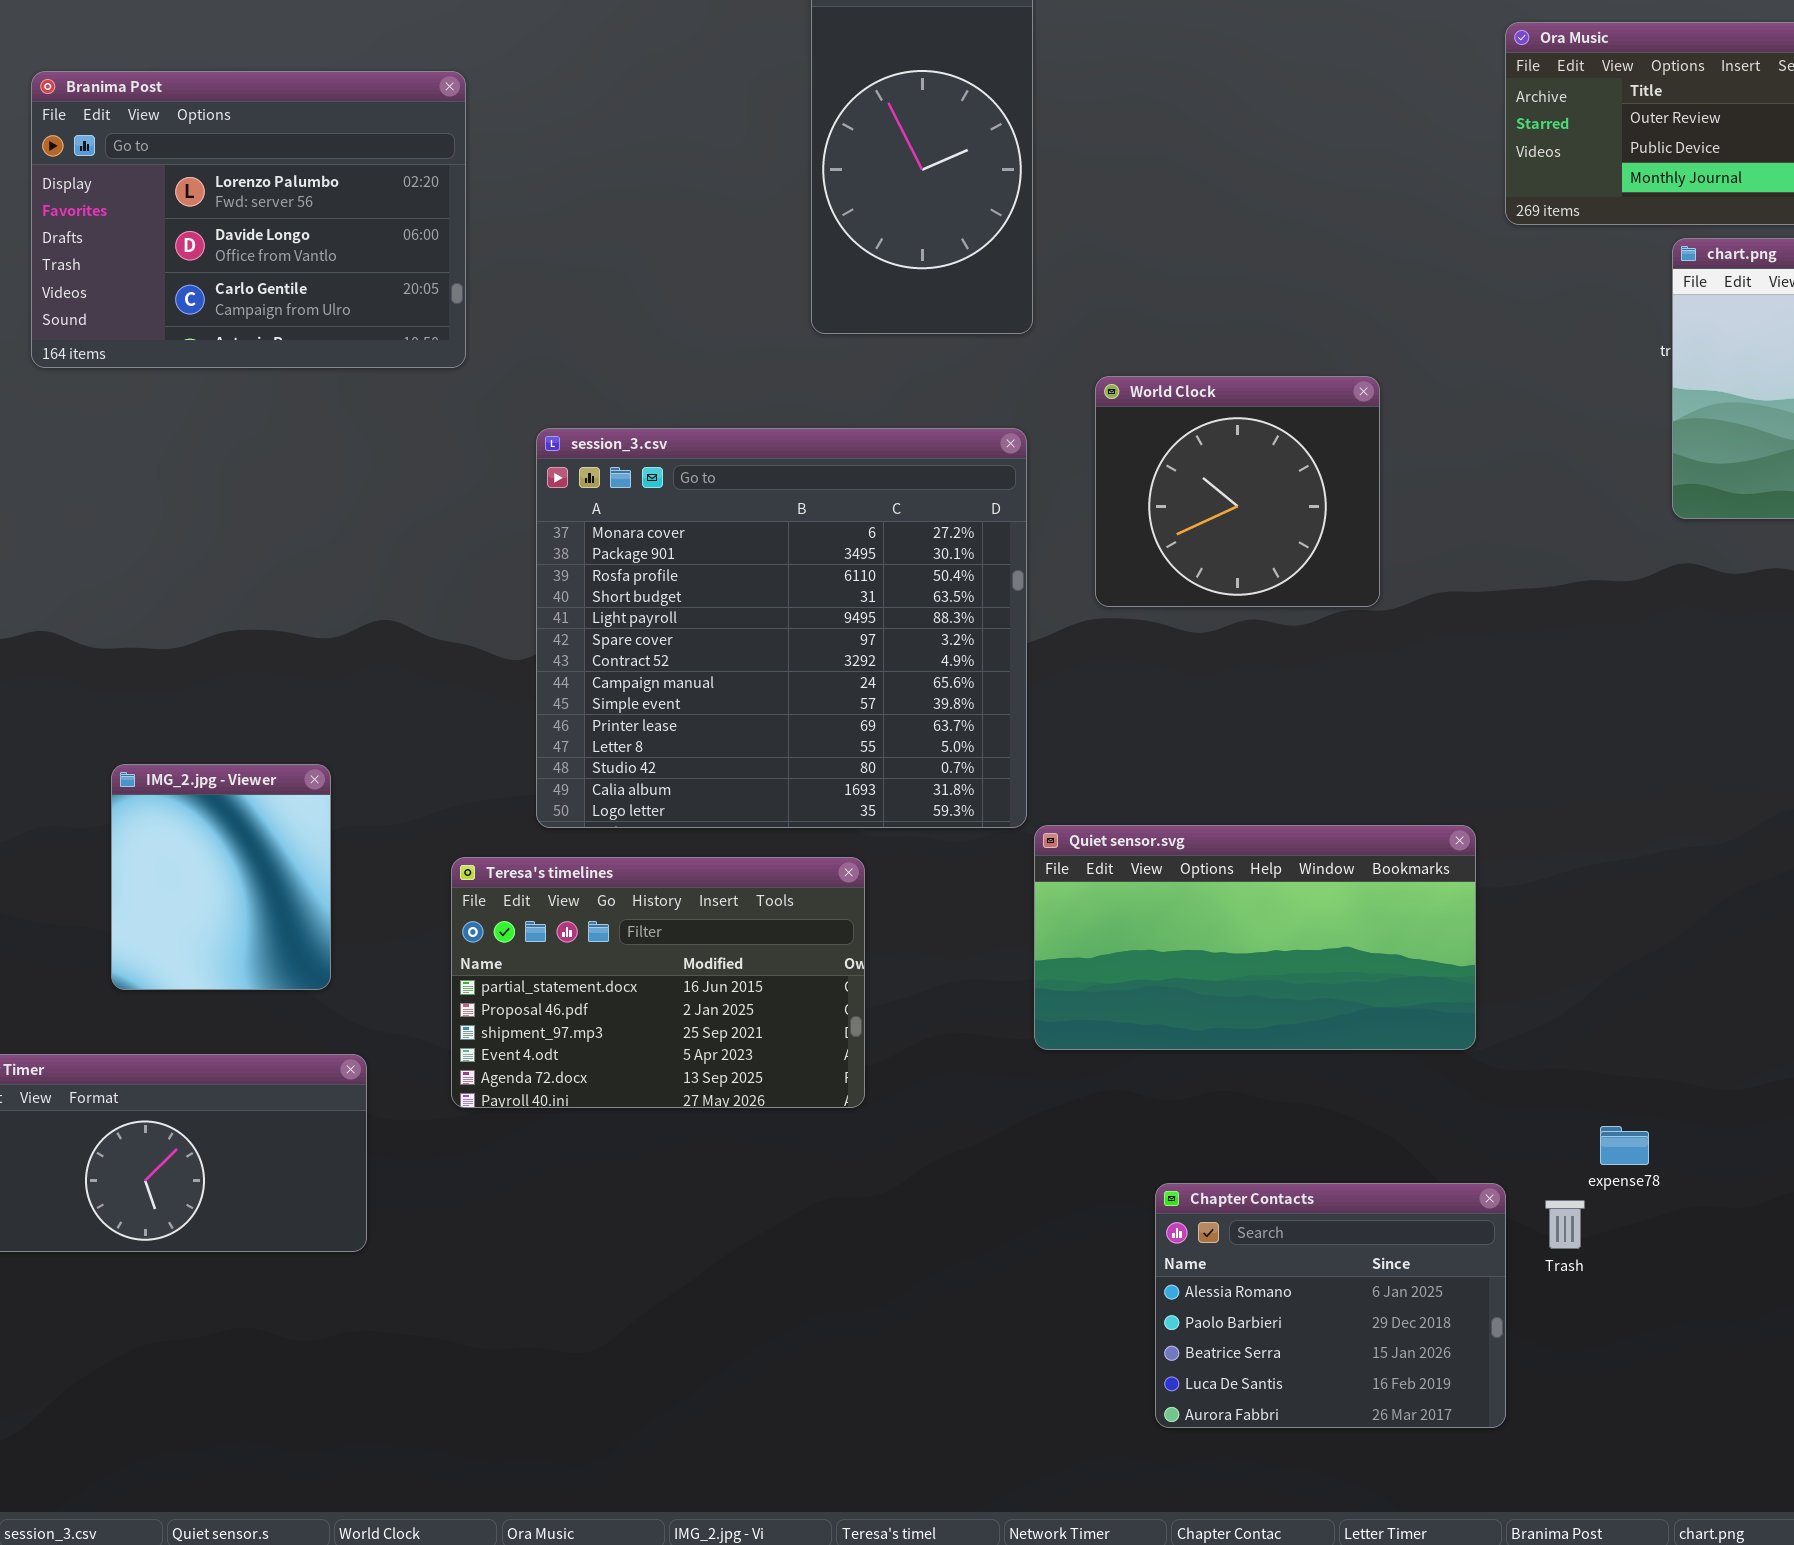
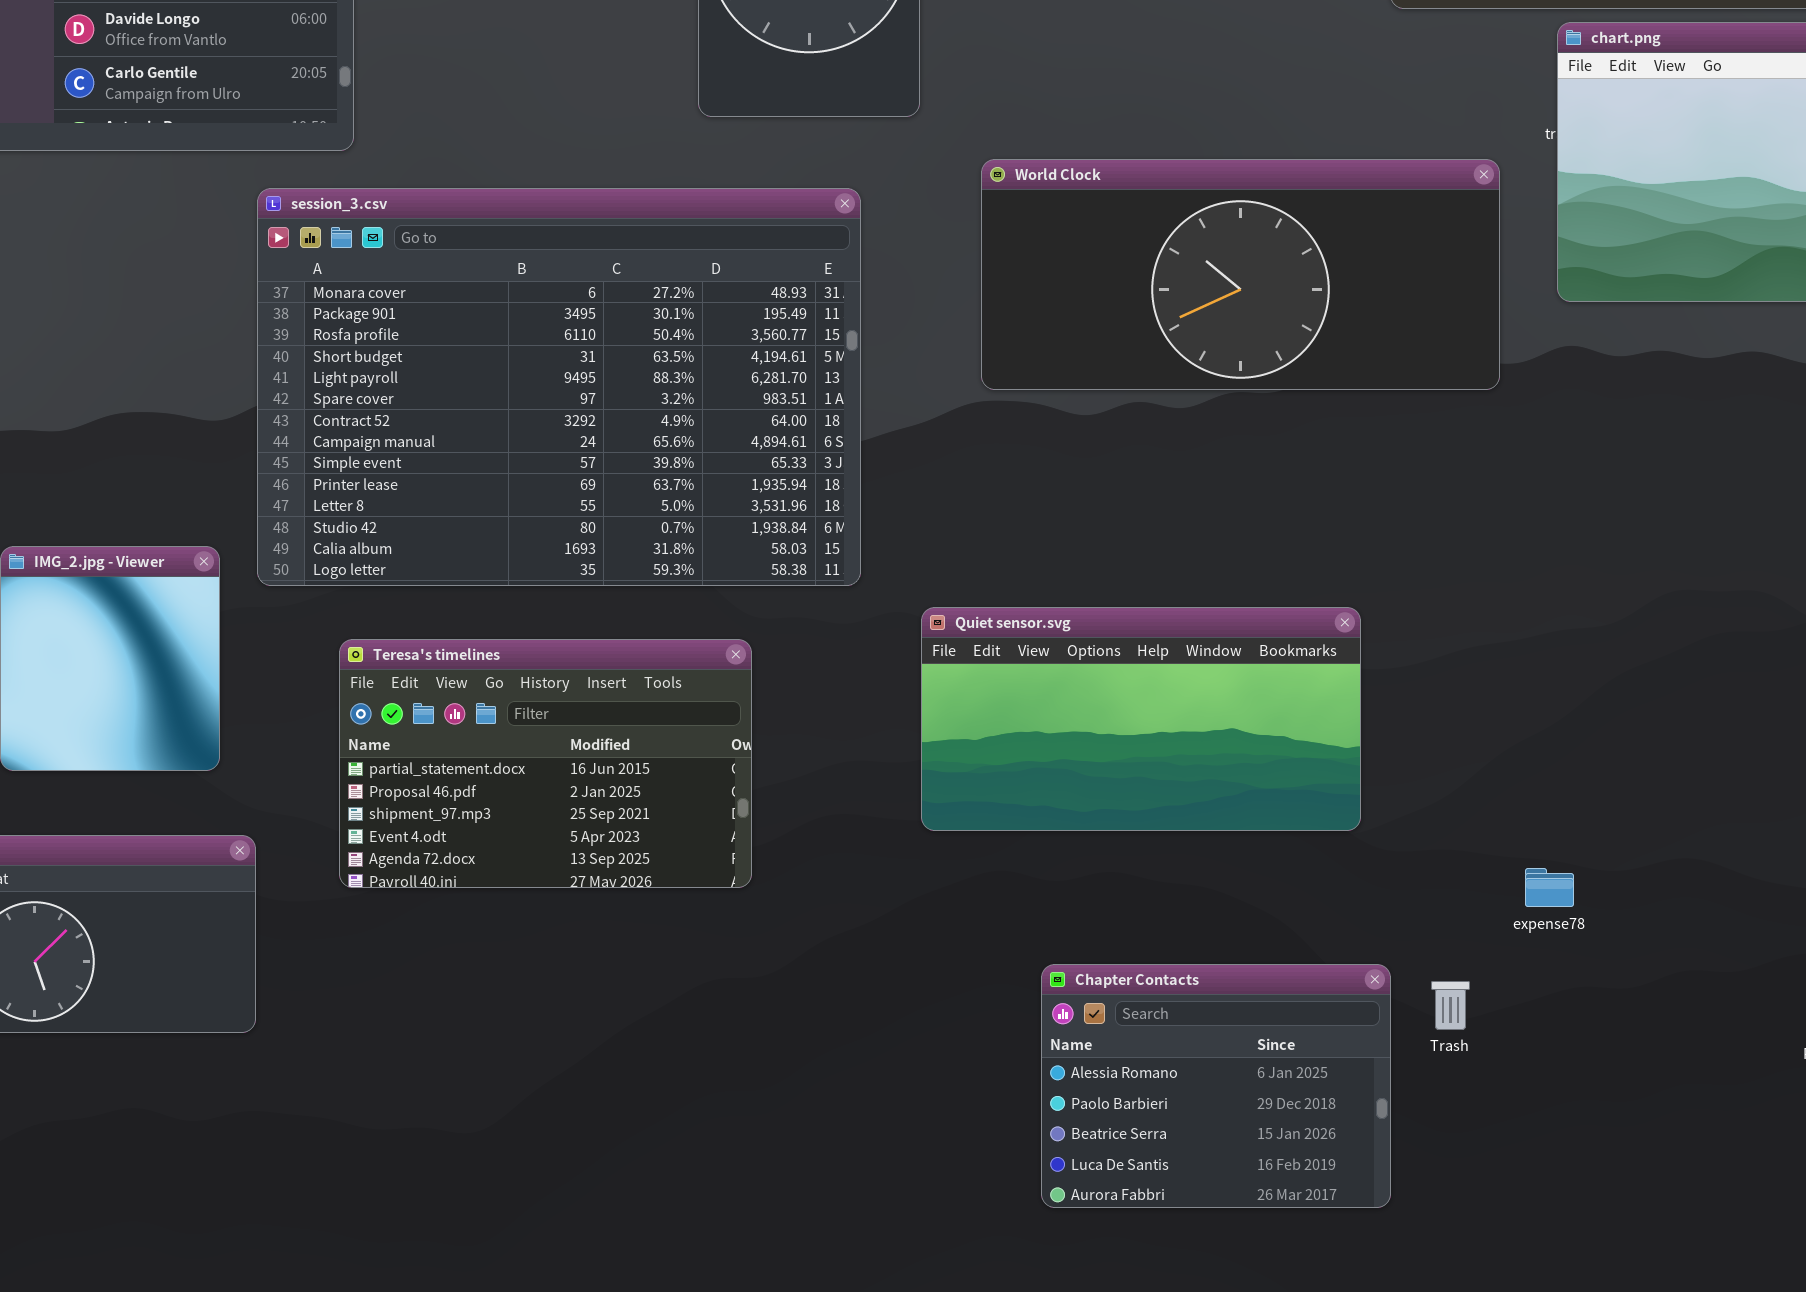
World Clock: [1095,376,1380,607] -> [981,159,1500,390], resized
session_3.csv: [536,428,1027,828] -> [257,188,861,586], moved, resized
expense78: [1600,1126,1649,1165] -> [1525,868,1574,907], moved

